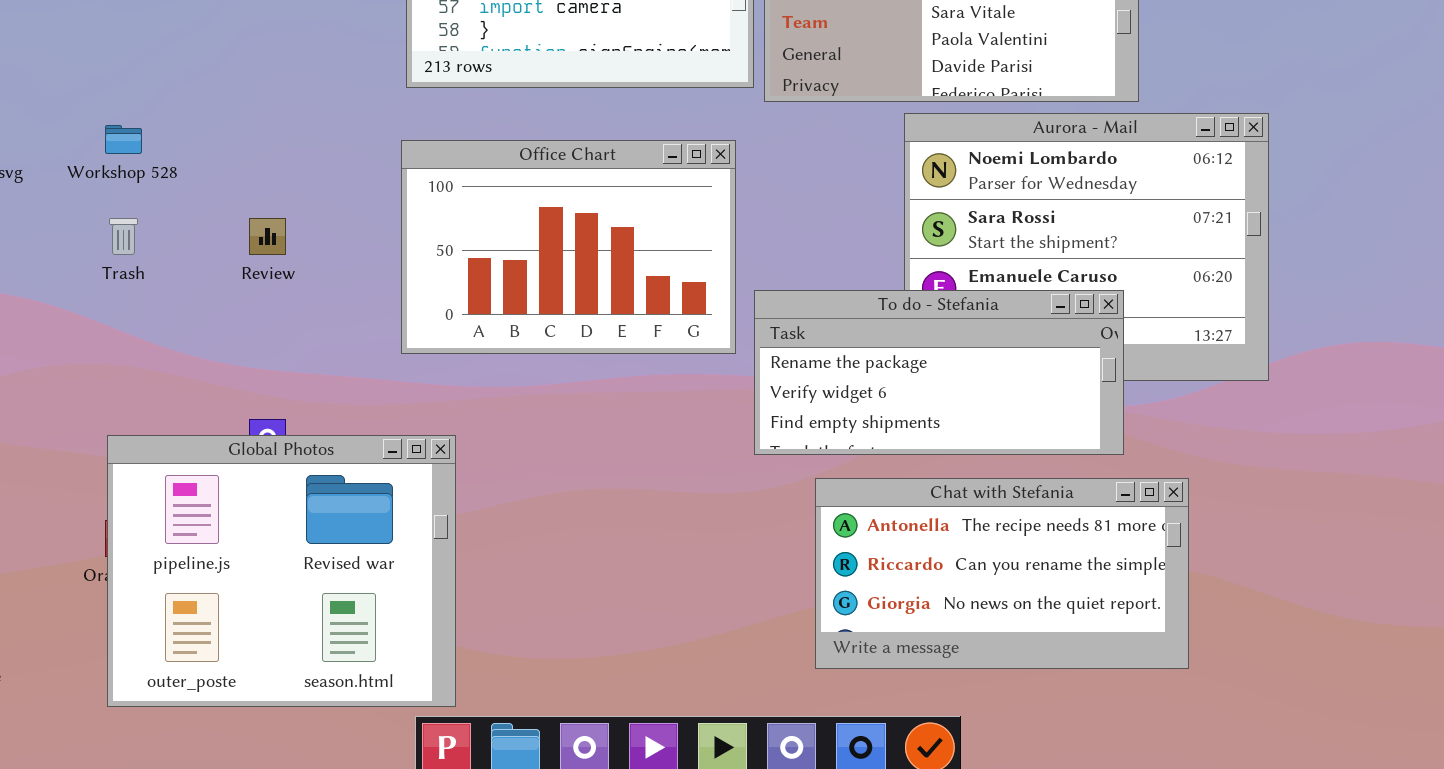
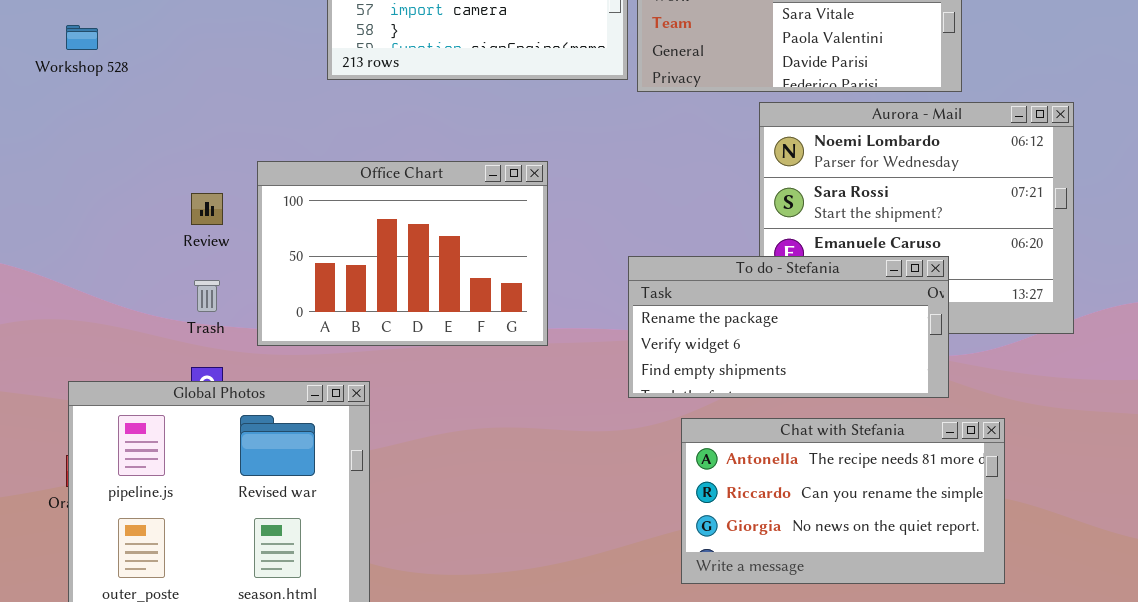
Workshop 528: [105,125,142,154] -> [66,25,98,50], moved
Office Chart: [401,140,736,354] -> [257,161,548,346], moved
Trash: [109,218,138,255] -> [194,280,220,312], moved

